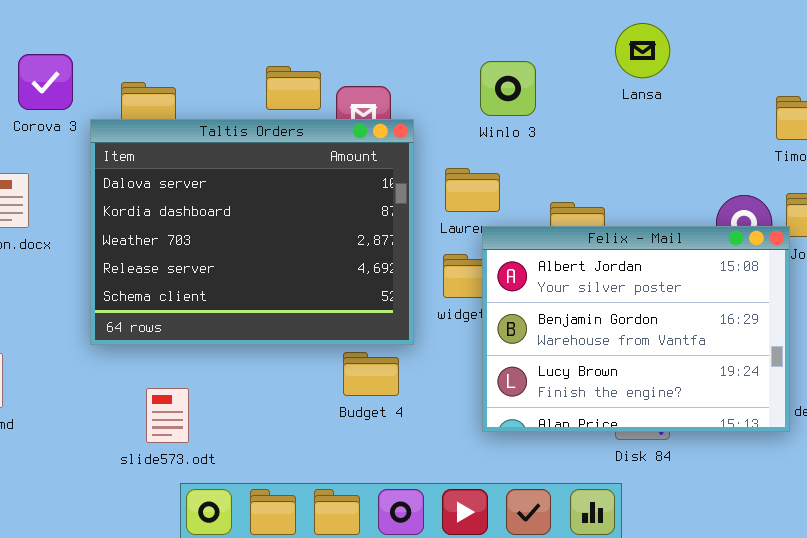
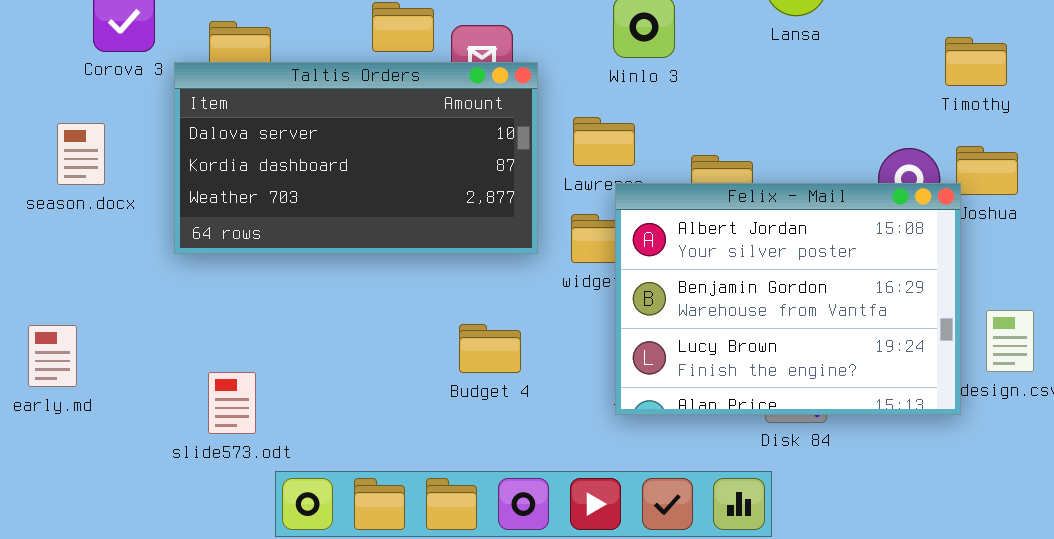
Taltis Orders: [90,119,414,345] -> [174,62,538,254], resized
slide573.odt: [146,388,189,443] -> [208,372,256,434], moved

